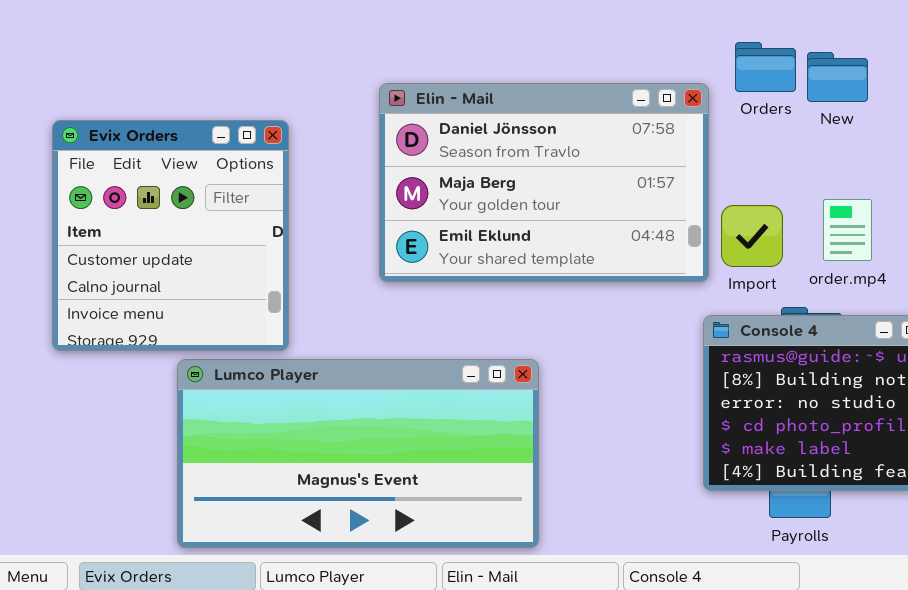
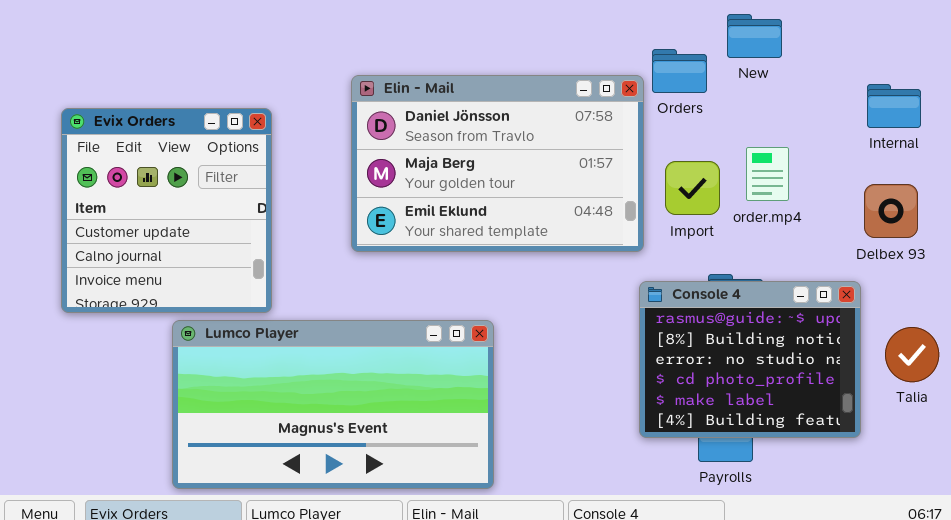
Orders: [735,42,796,92] -> [652,49,707,93], moved
New: [807,52,868,102] -> [727,14,782,58], moved
order.mp4: [823,199,872,261] -> [746,147,789,201], moved
Import: [721,205,783,267] -> [665,161,720,215], moved

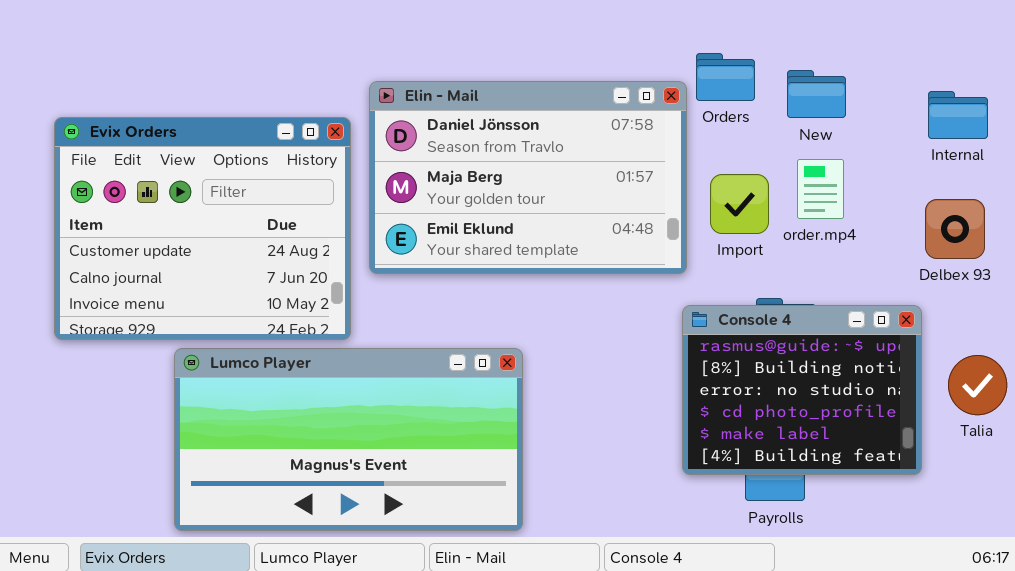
New: [727,14,782,58] -> [787,70,846,118], moved
Evix Orders: [61,108,272,313] -> [54,117,351,340], resized

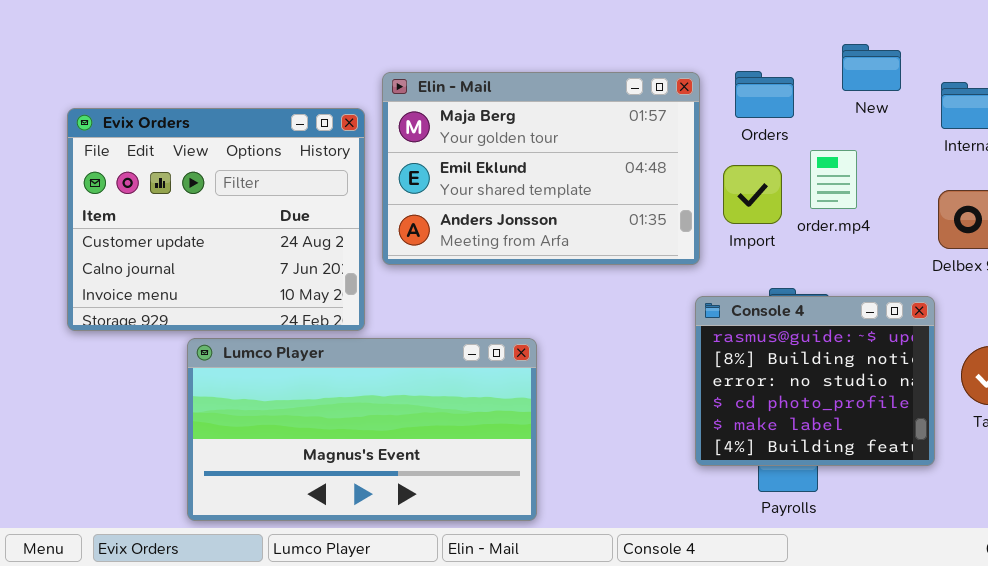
Orders: [696,53,755,101] -> [735,71,794,118], moved
New: [787,70,846,118] -> [842,44,901,91], moved
Elin - Mail: [369,81,687,274] -> [382,72,700,265], scrolled down 1 row

